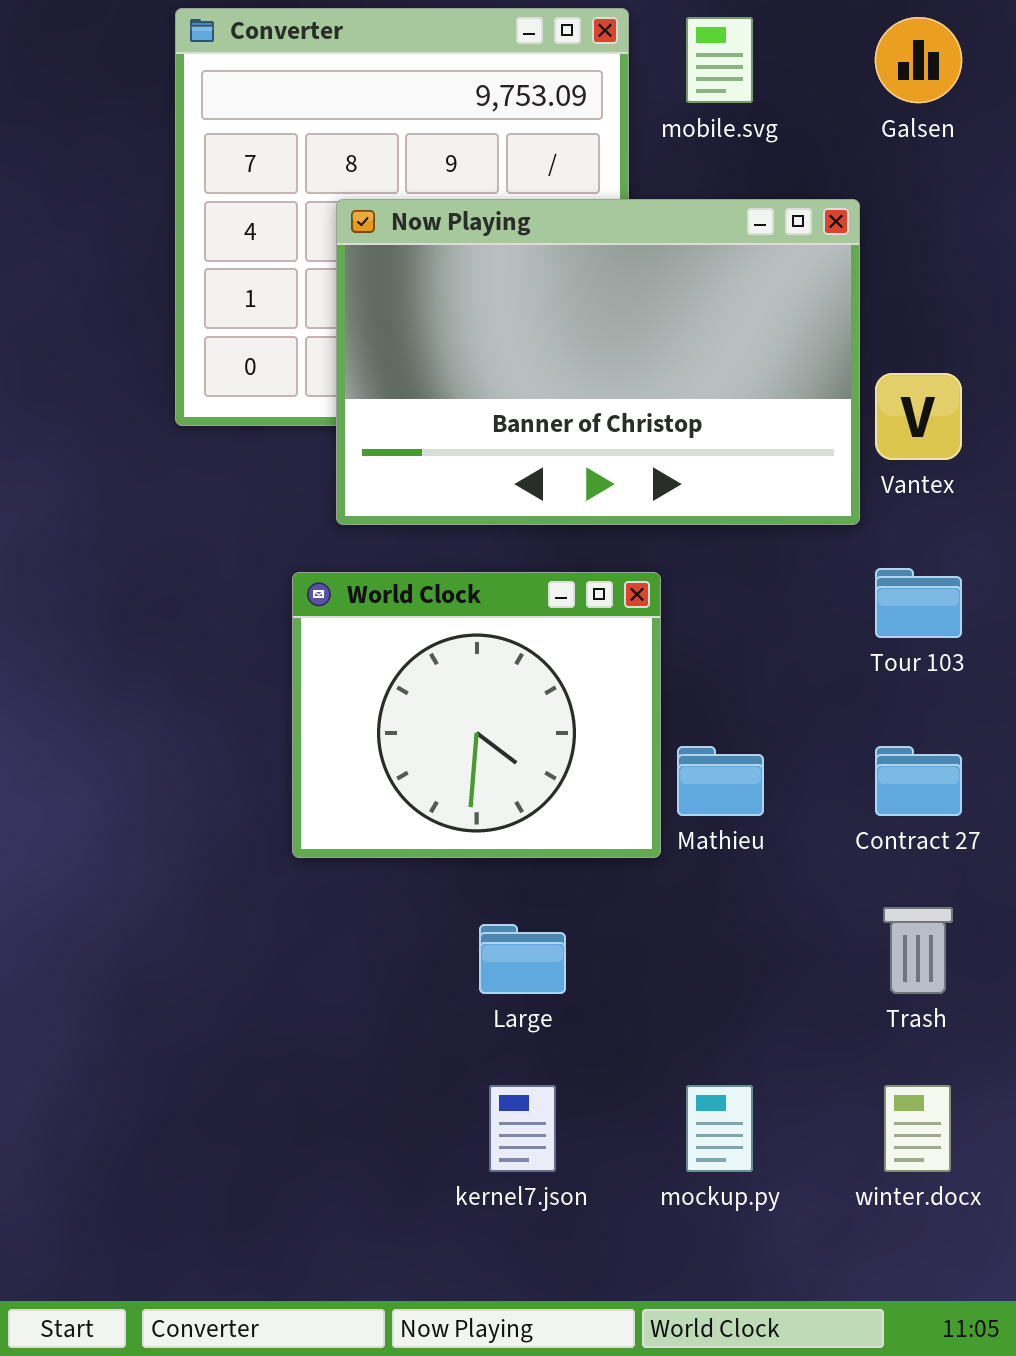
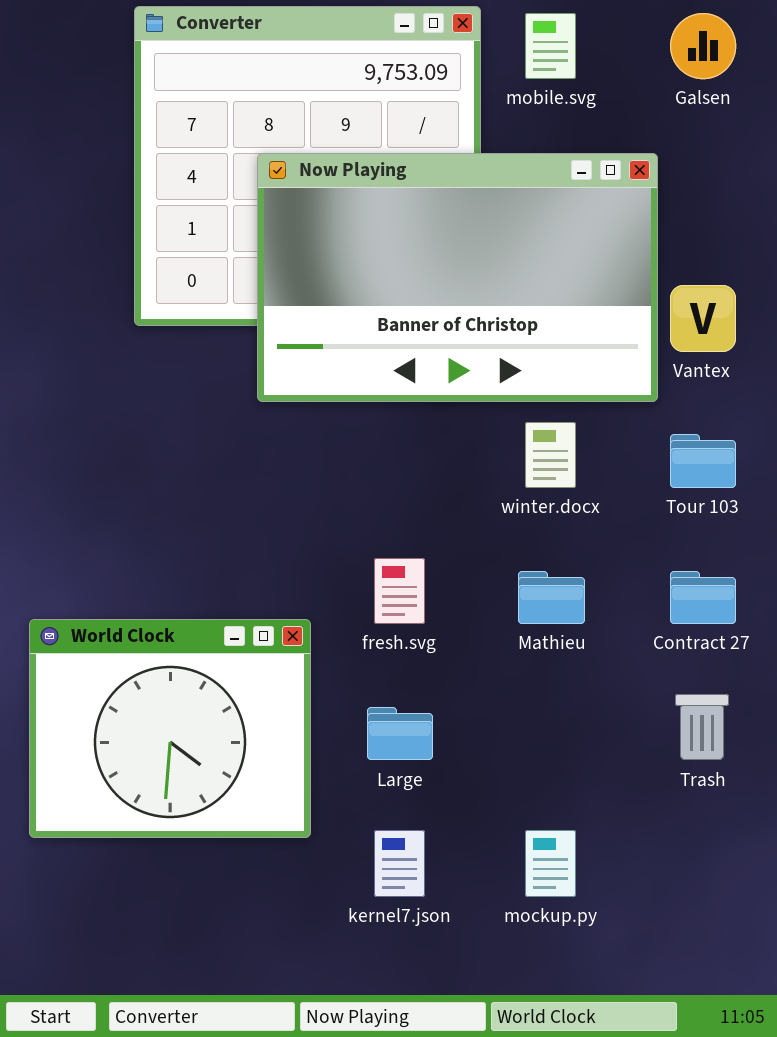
World Clock: [292,572,661,858] -> [29,619,311,838], moved
winter.docx: [884,1085,951,1172] -> [525,422,576,488], moved

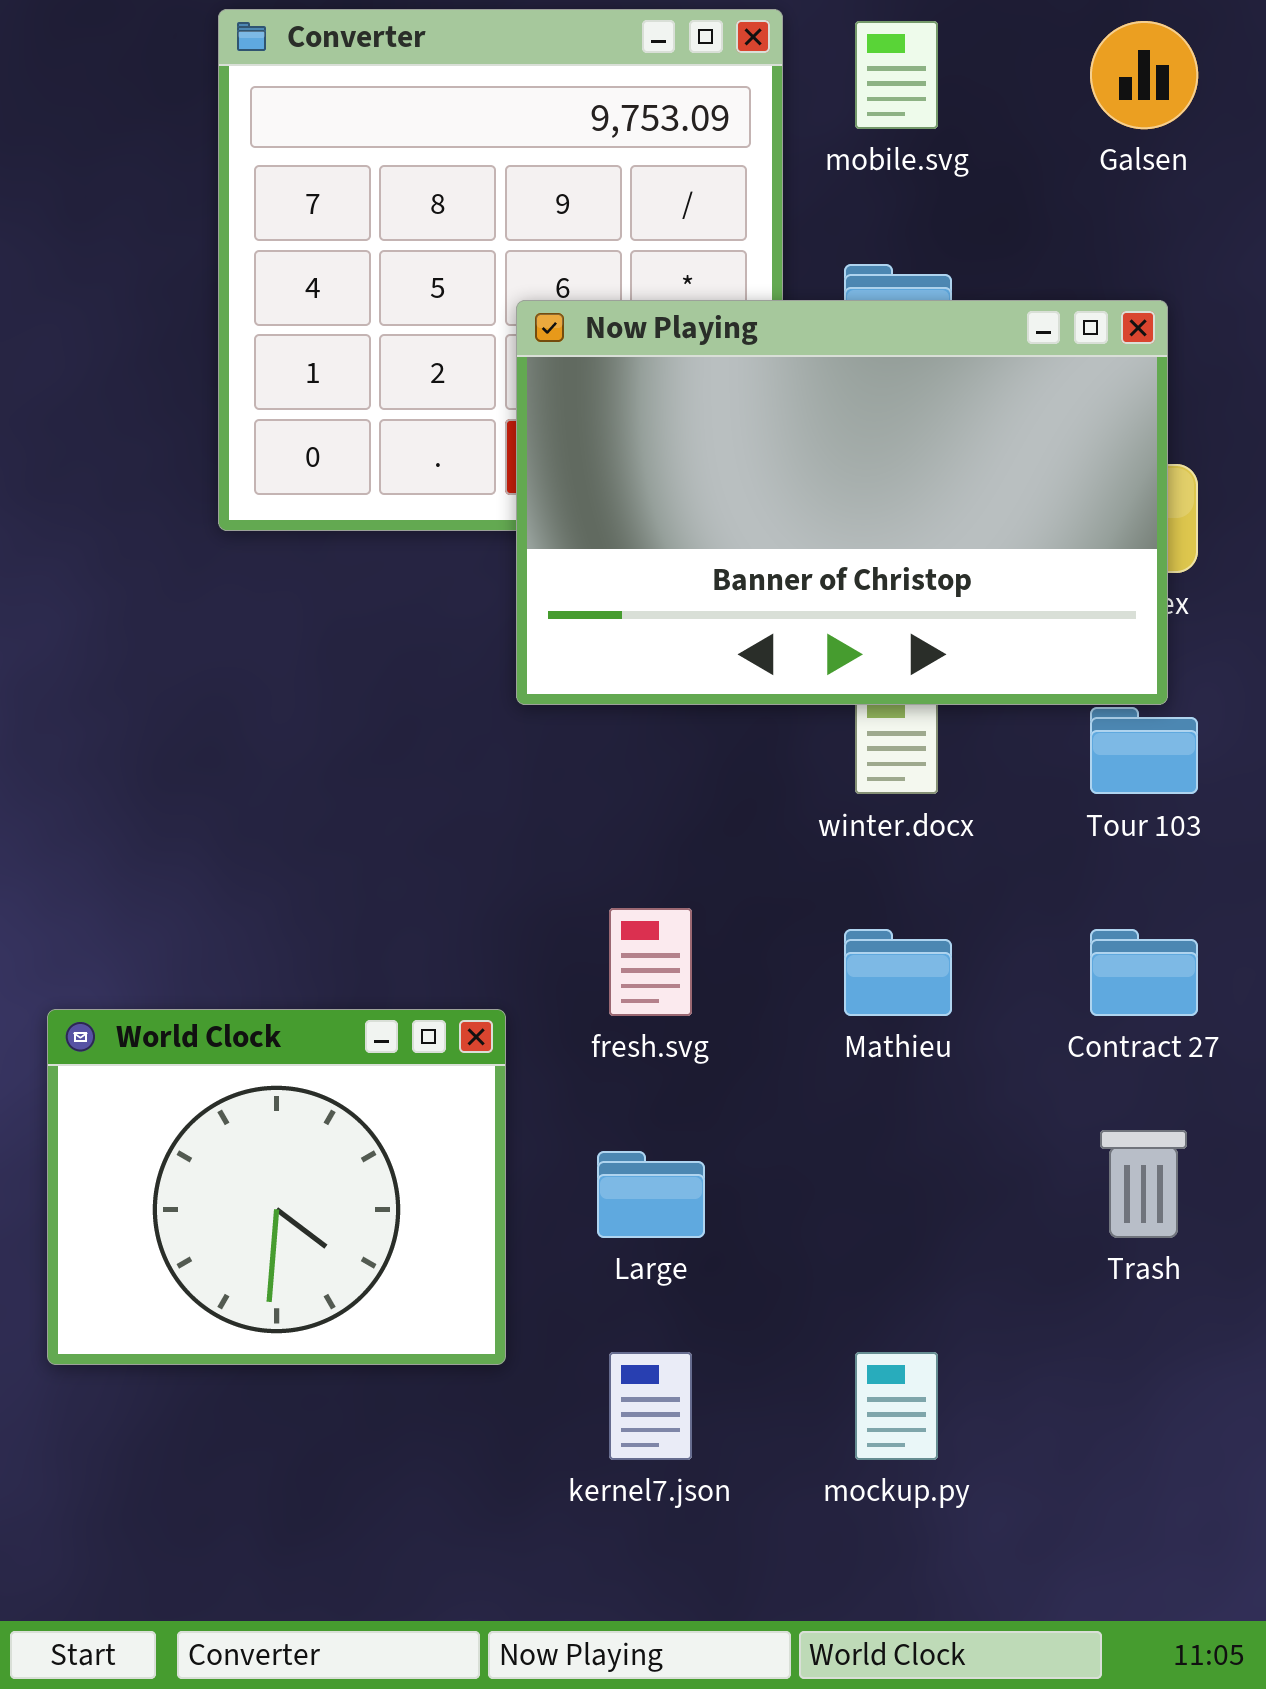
Now Playing: [257,153,658,402] -> [516,300,1168,705], moved

